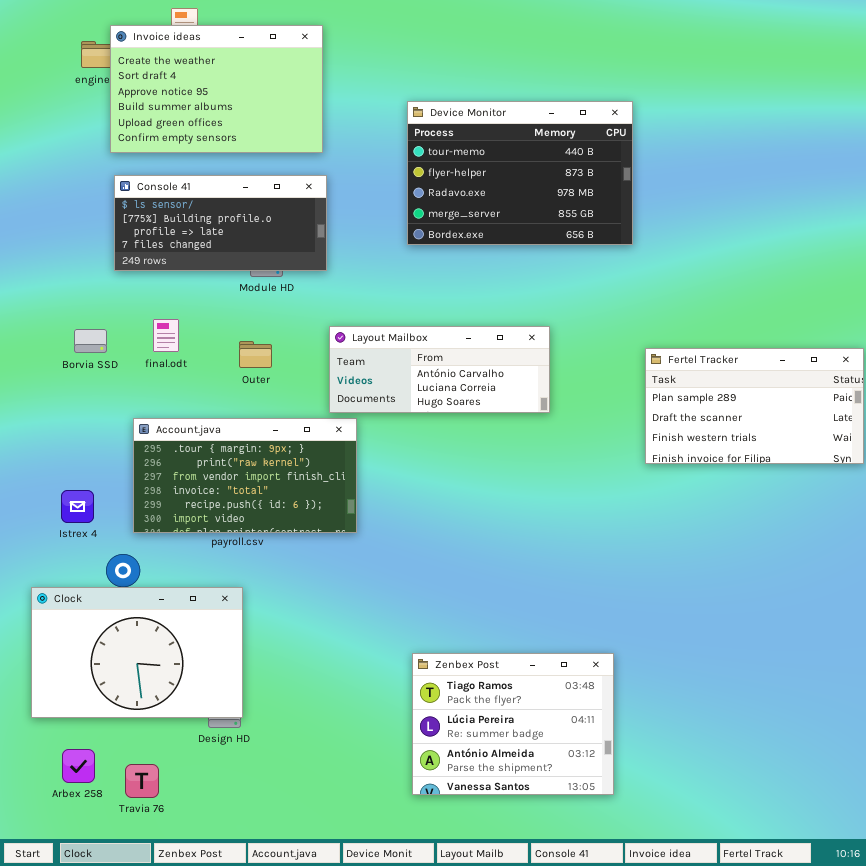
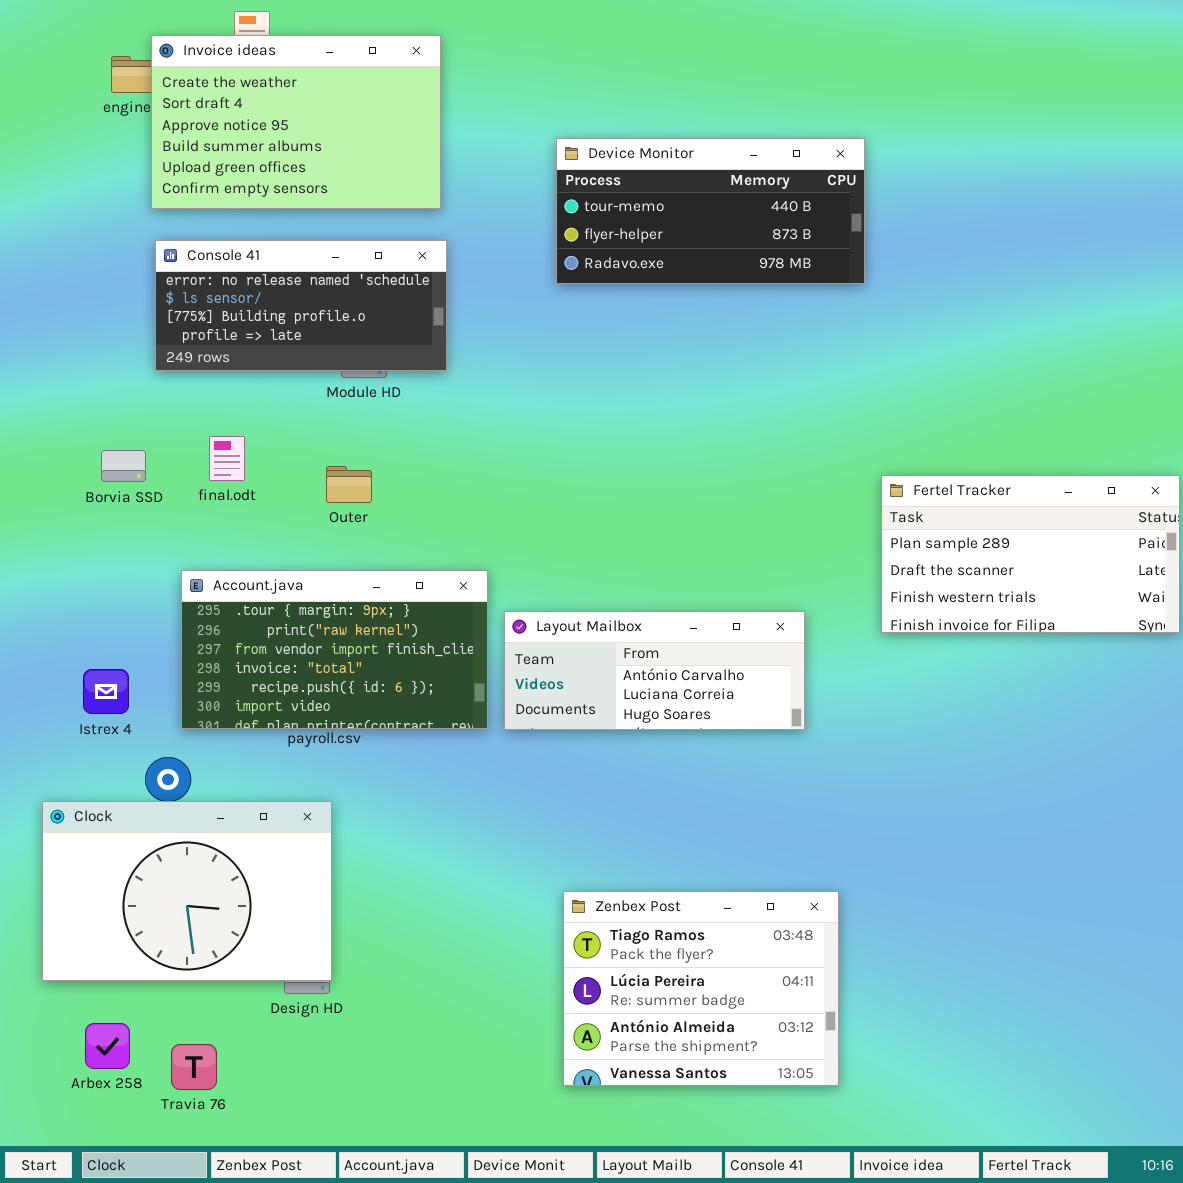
Device Monitor: [407,101,633,245] -> [556,138,865,284], resized
Console 41: [114,175,327,271] -> [155,240,447,371], scrolled up 1 row
Layout Mailbox: [329,326,550,413] -> [504,611,805,730], moved

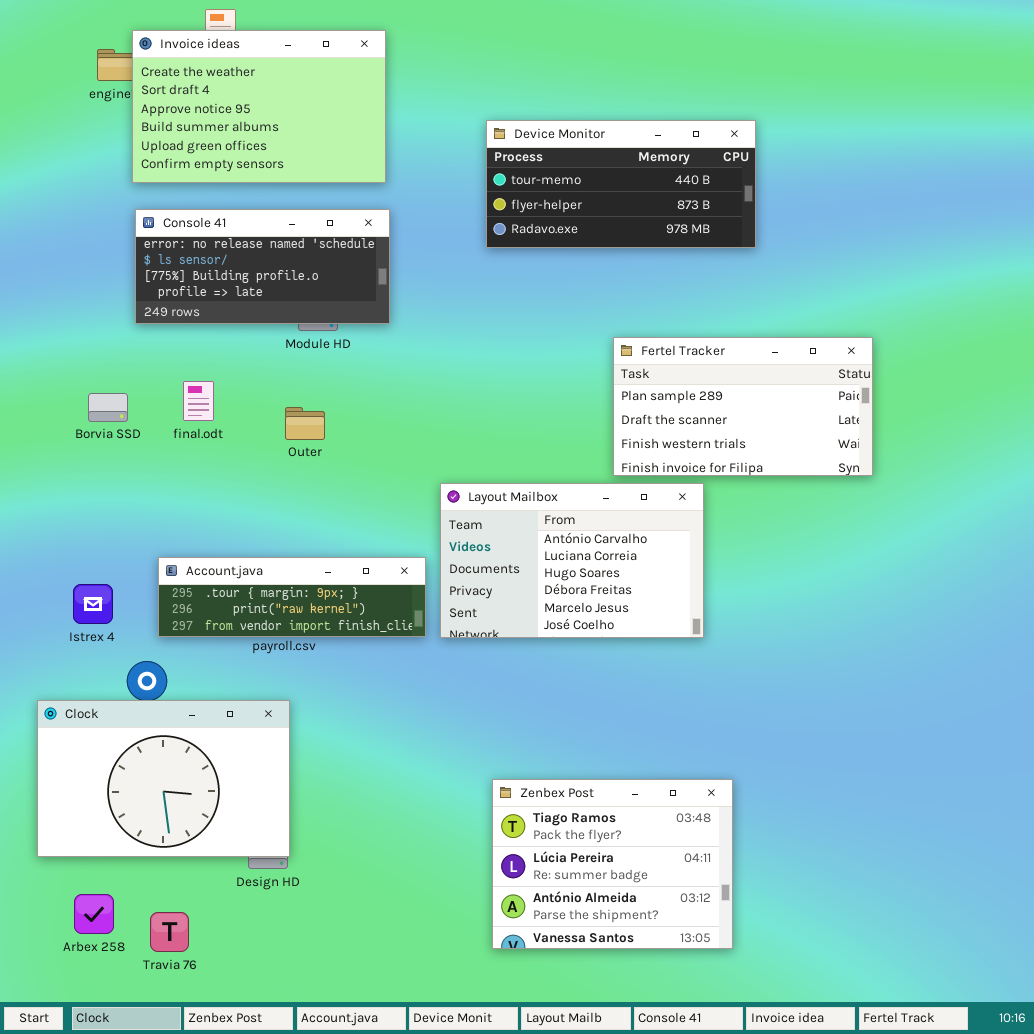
Fertel Tracker: [881,475,1180,633] -> [613,337,873,476], moved
Account.java: [181,570,488,729] -> [158,557,426,637], resized
Layout Mailbox: [504,611,805,730] -> [440,483,704,638], resized

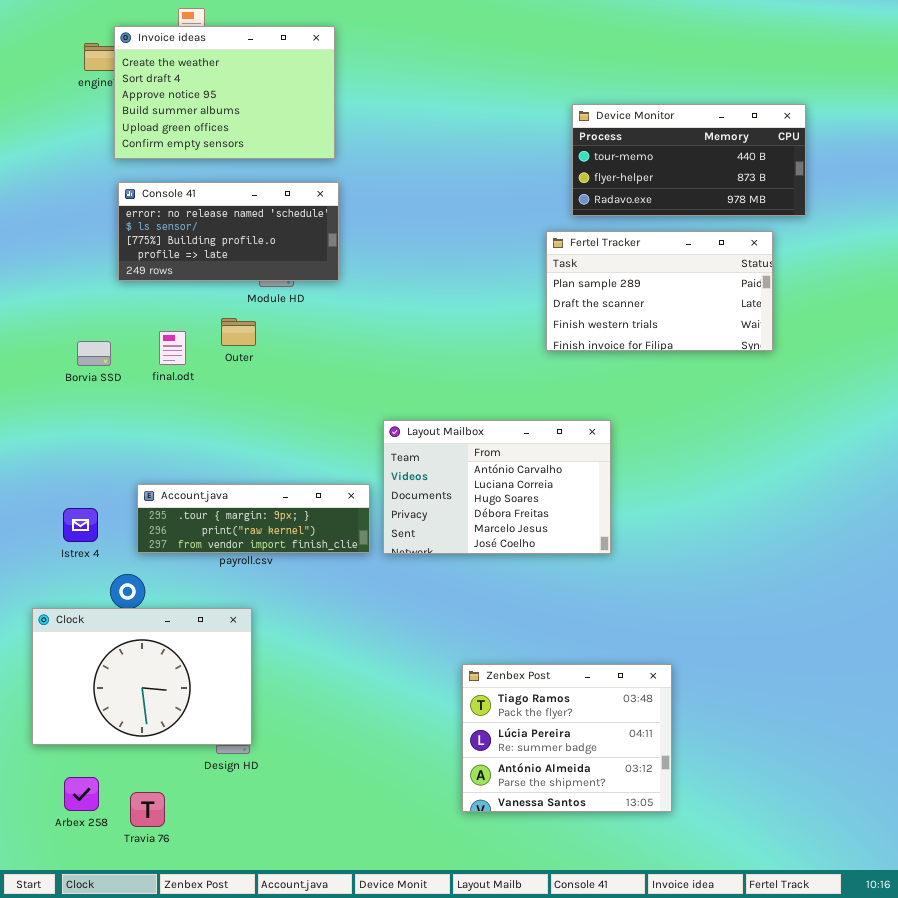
Device Monitor: [486,120,756,248] -> [572,104,806,216], moved
Fertel Tracker: [613,337,873,476] -> [546,231,773,351], moved
Outer: [285,407,325,440] -> [221,318,256,346], moved
Zenbex Post: [492,779,733,949] -> [462,664,672,812], moved

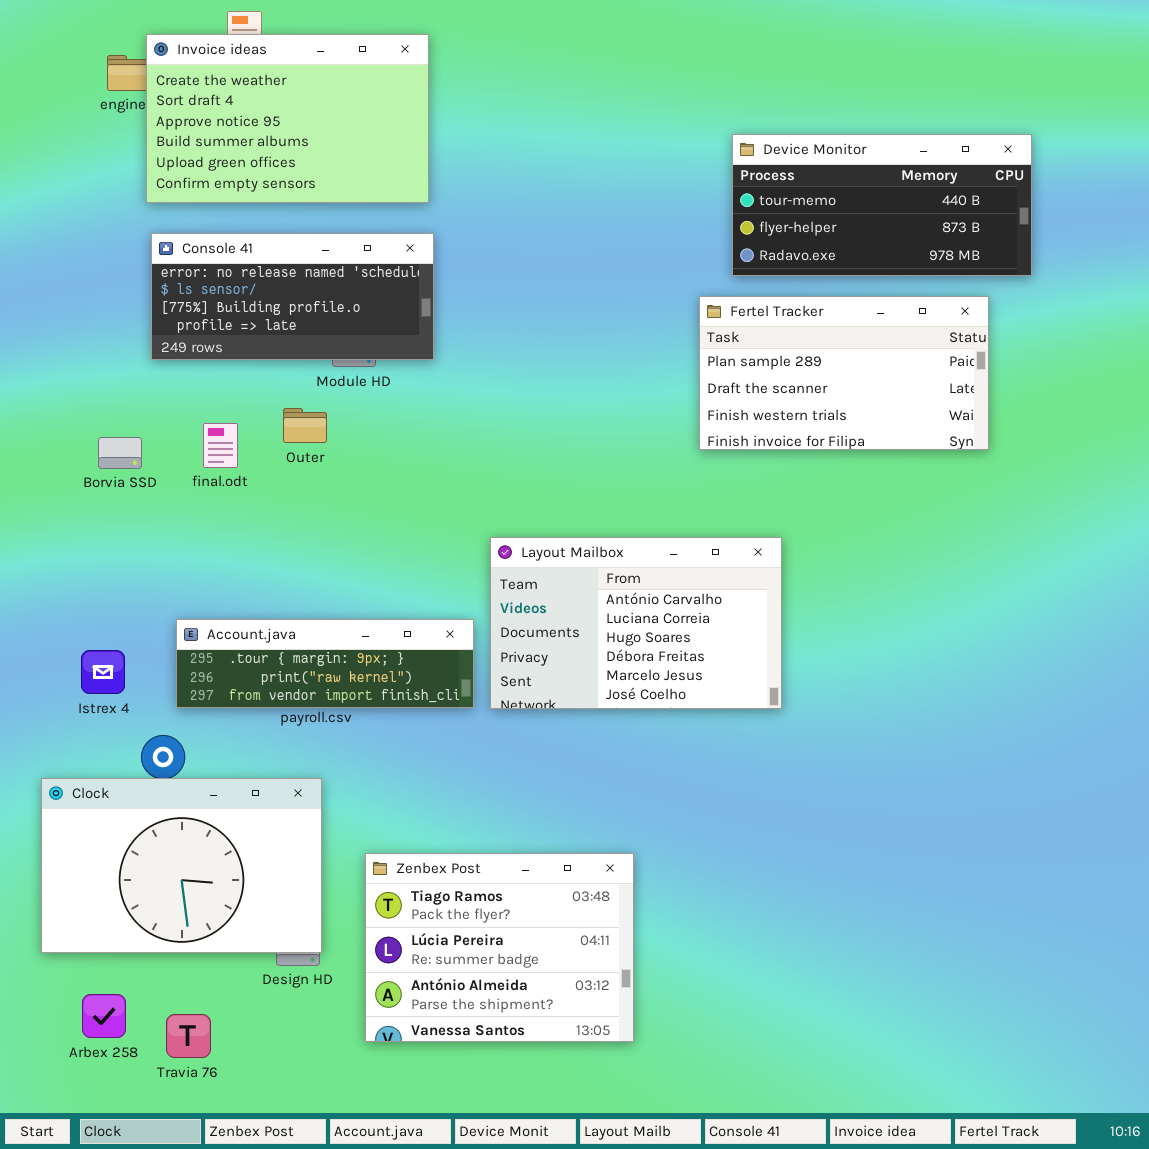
Zenbex Post: [462,664,672,812] -> [365,853,634,1042], moved

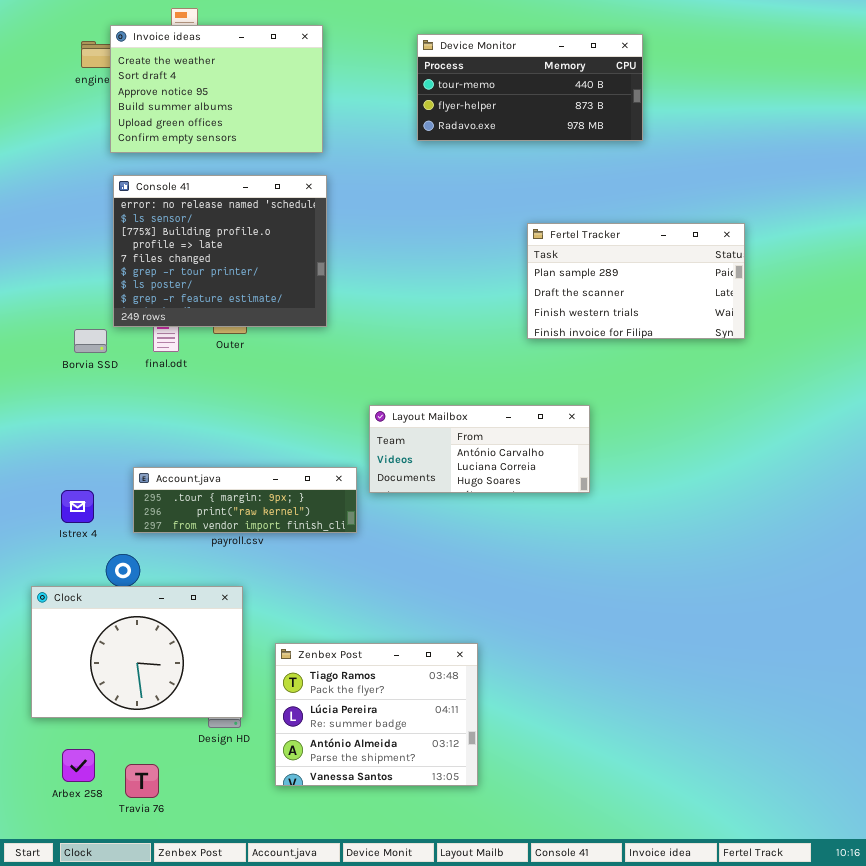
Device Monitor: [732,134,1032,276] -> [417,34,643,141], moved
Console 41: [151,233,434,360] -> [113,175,327,327], resized
Layout Mailbox: [490,537,782,709] -> [369,405,590,493], resized

